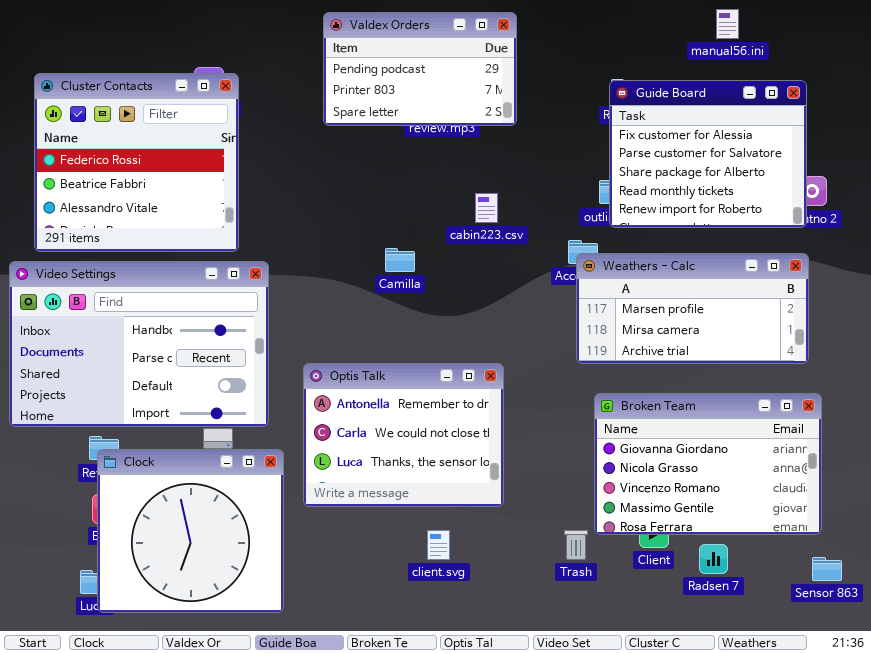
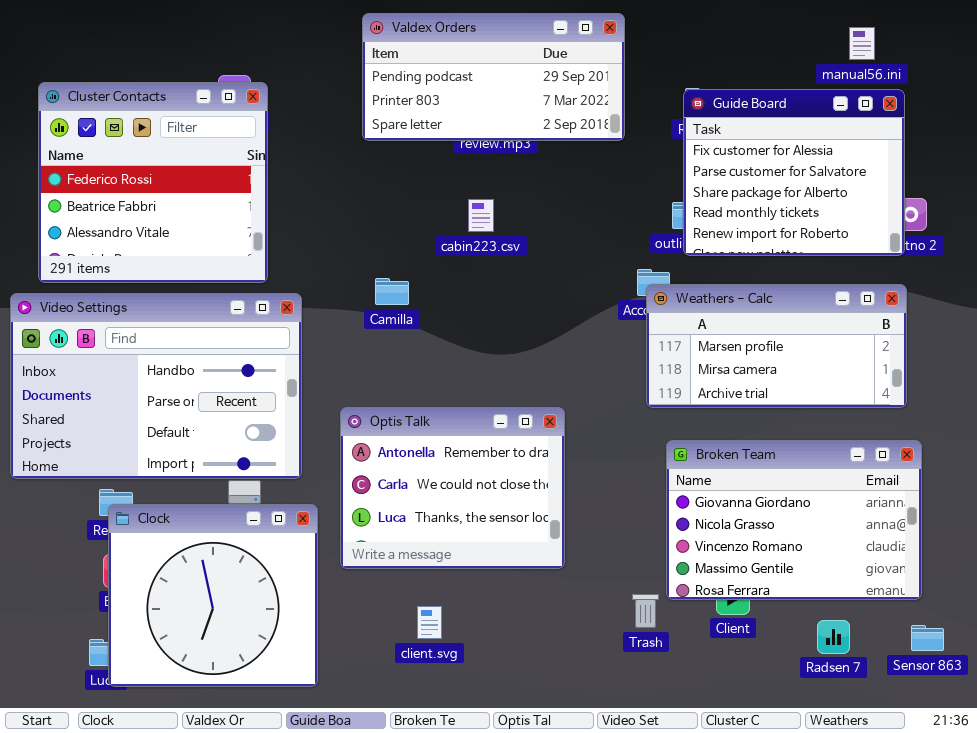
manual56.ini: [716,9,739,39] -> [849,27,875,60], moved
Valdex Orders: [323,12,517,126] -> [362,13,625,141], resized
cabin223.csv: [475,193,498,223] -> [468,199,494,232], moved
Camilla: [385,248,415,272] -> [375,278,409,305], moved
client.svg: [427,530,450,560] -> [417,606,442,639], moved
Radsen 7: [699,544,728,574] -> [817,620,850,654], moved

